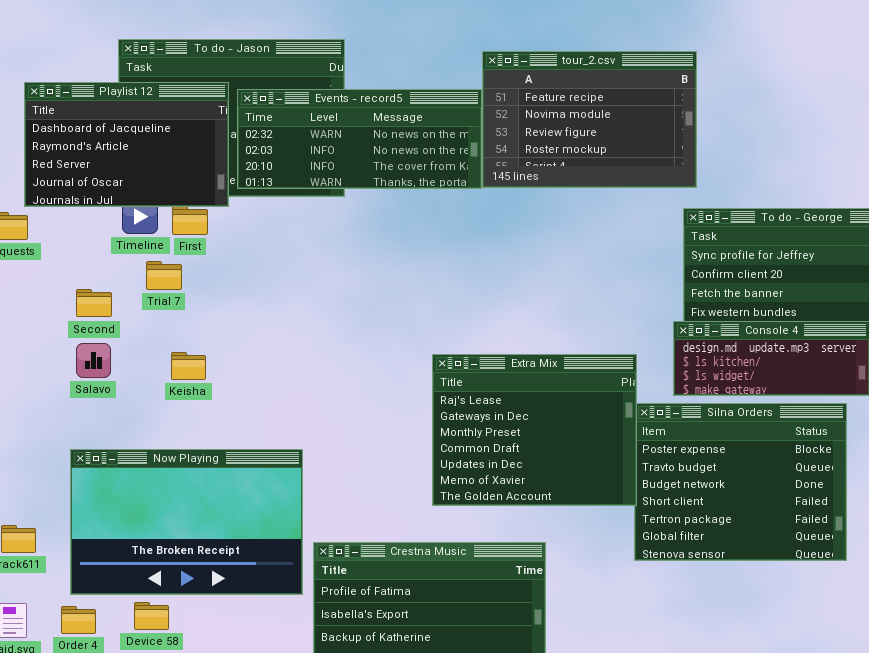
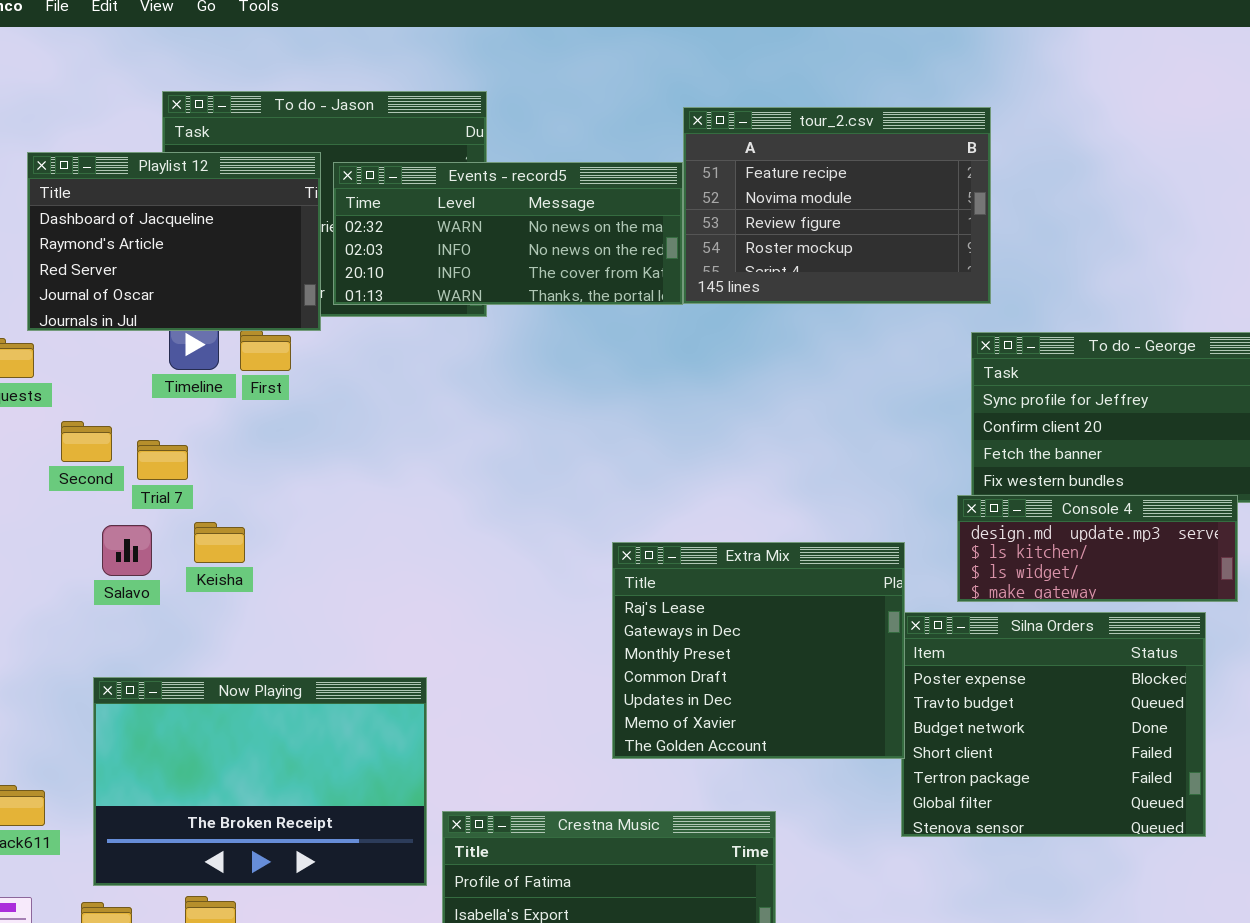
Trial 7: [146,261,182,290] -> [137,440,188,480], moved
Second: [76,289,112,317] -> [61,421,112,462], moved
Keisha: [171,352,206,380] -> [194,522,245,563], moved

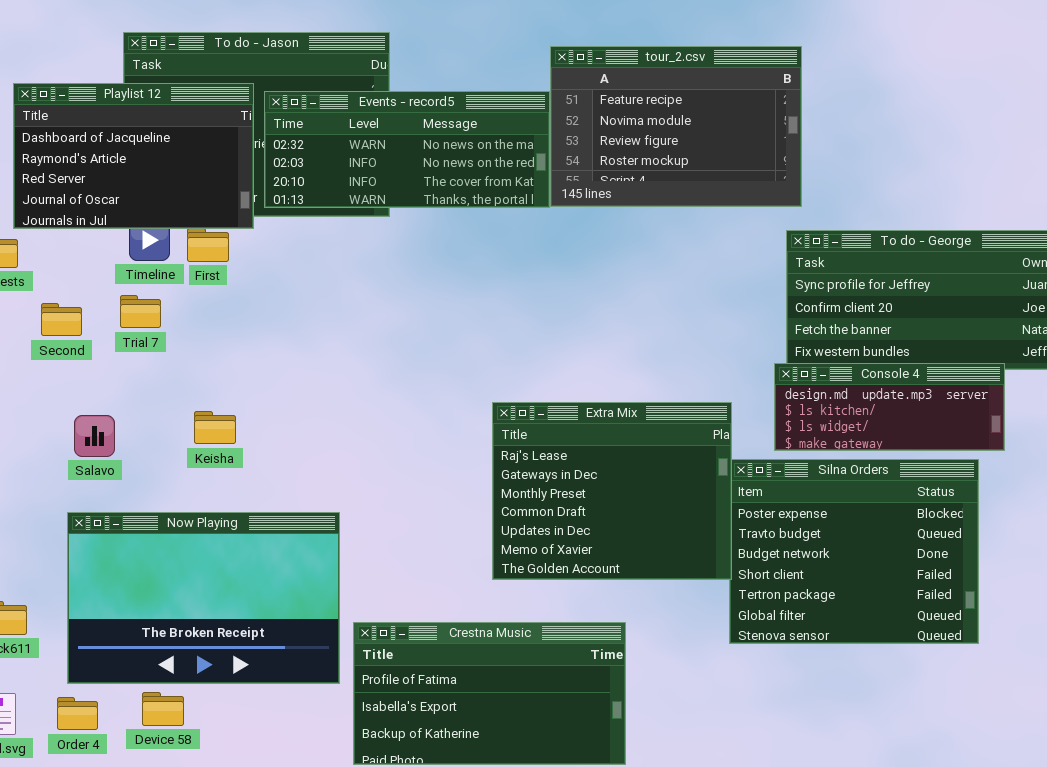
Trial 7: [137,440,188,480] -> [120,295,161,328], moved
Keisha: [194,522,245,563] -> [194,411,236,444], moved
Salavo: [102,525,152,576] -> [74,415,115,457], moved

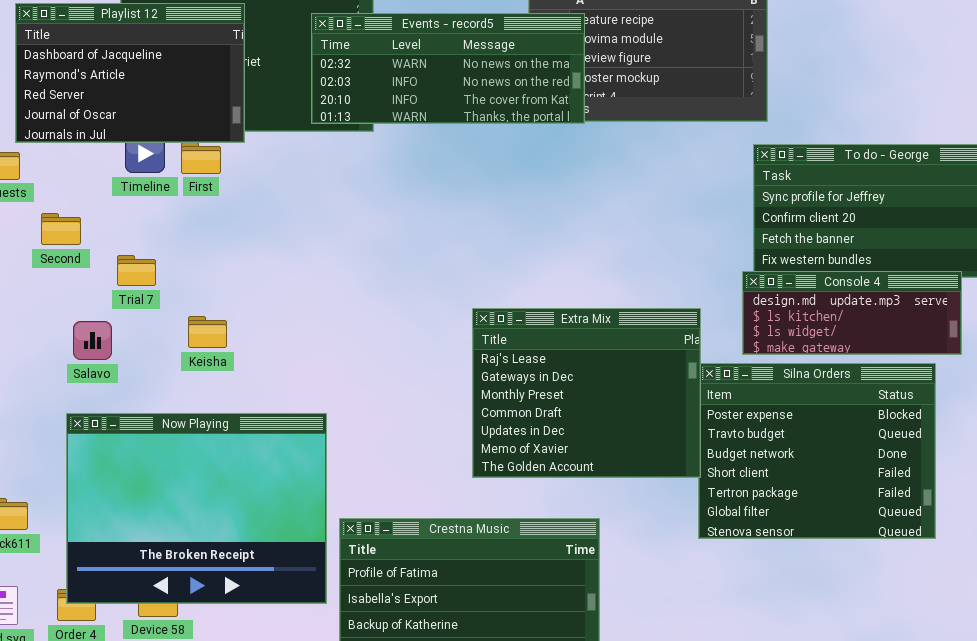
Events - record5: [264,91,550,208] -> [311,13,585,124], moved
Trial 7: [120,295,161,328] -> [117,255,156,286], moved
Now Playing: [67,512,340,684] -> [66,413,327,604], resized

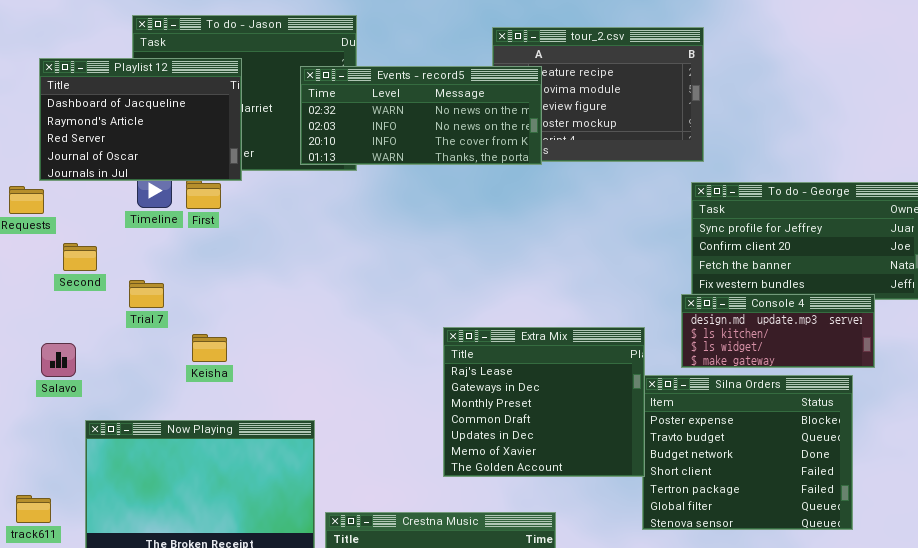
Salavo: [73,321,112,360] -> [41,343,76,377], moved

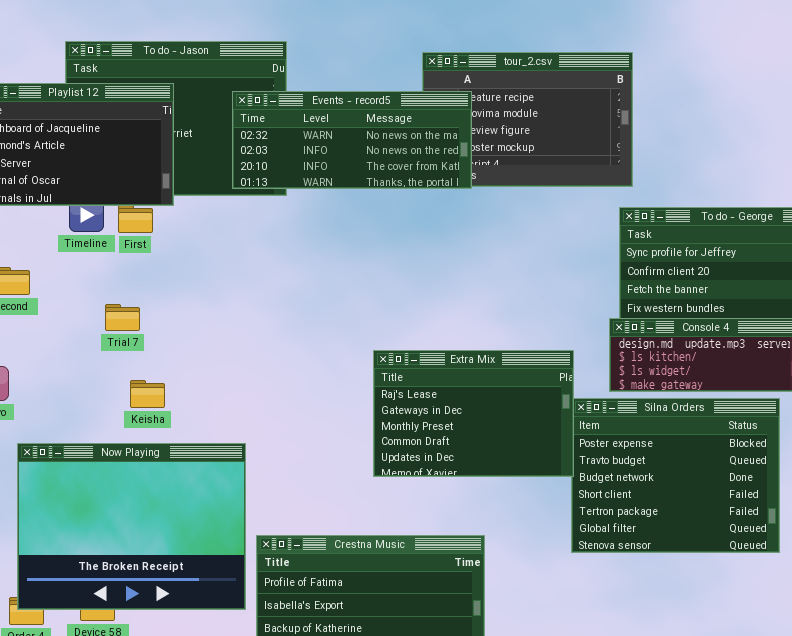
Trial 7: [129,280,164,308] -> [105,304,140,331], moved
Extra Mix: [443,327,645,477] -> [373,350,574,477], resized
Keisha: [192,334,227,362] -> [130,380,165,408], moved

